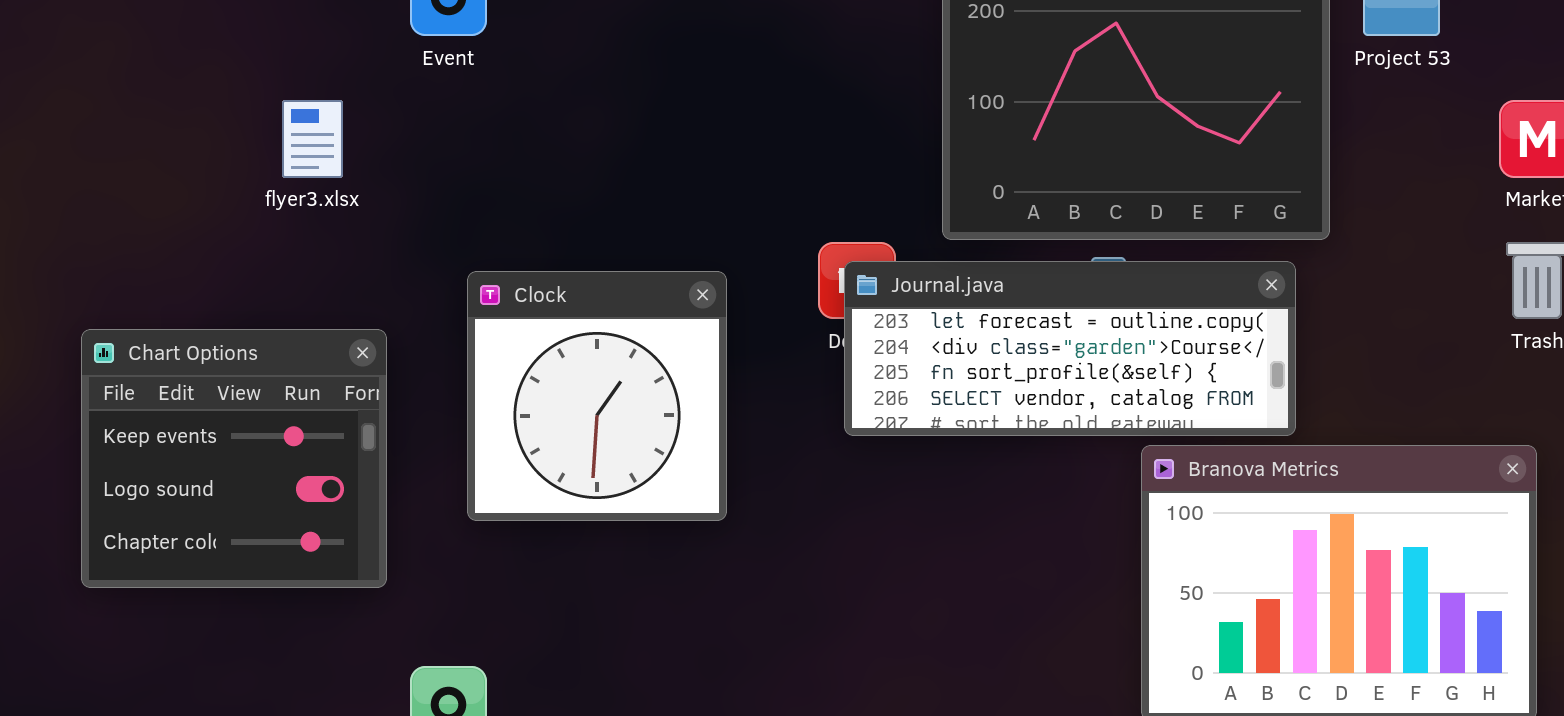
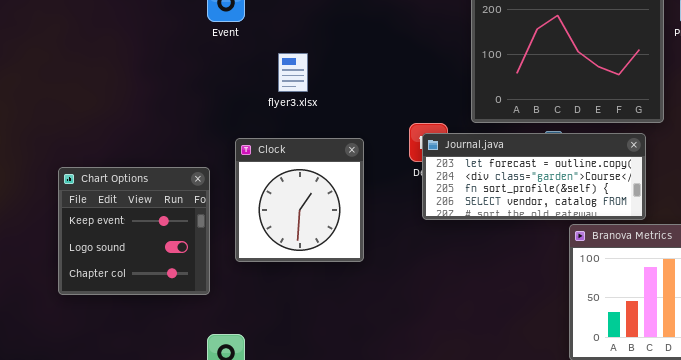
flyer3.xlsx: [282,100,343,178] -> [278,53,308,92], moved
Chart Options: [81,329,387,588] -> [58,167,210,295], moved

